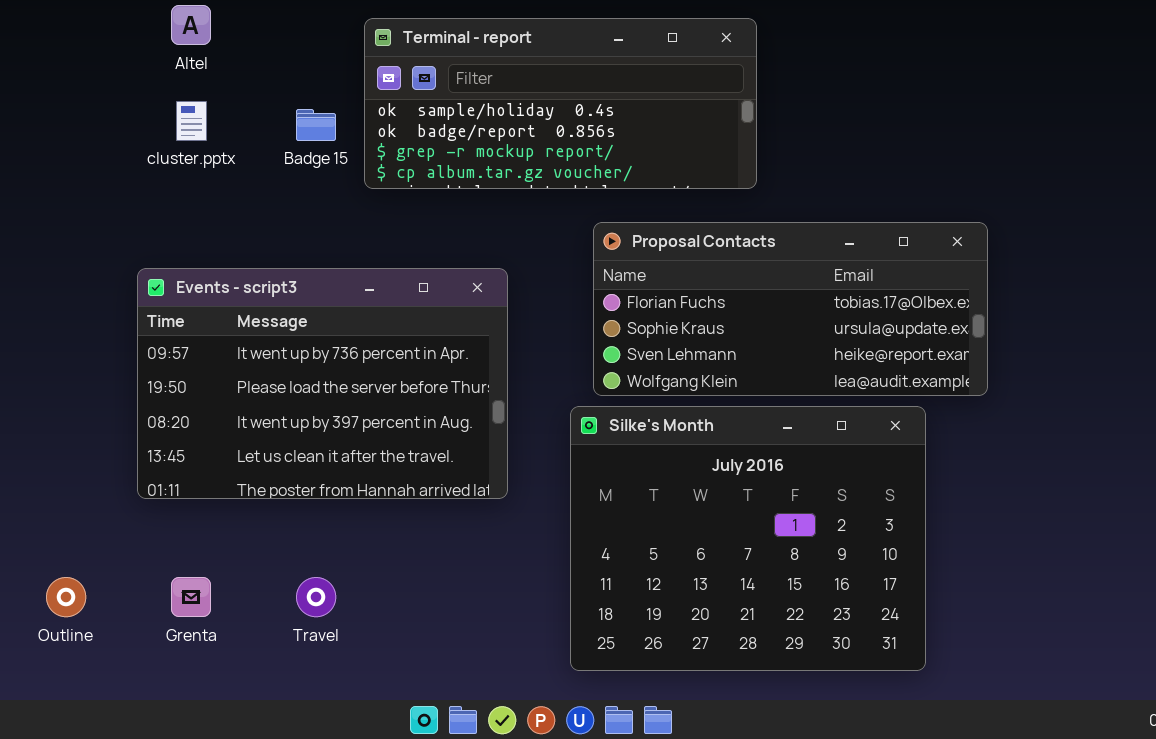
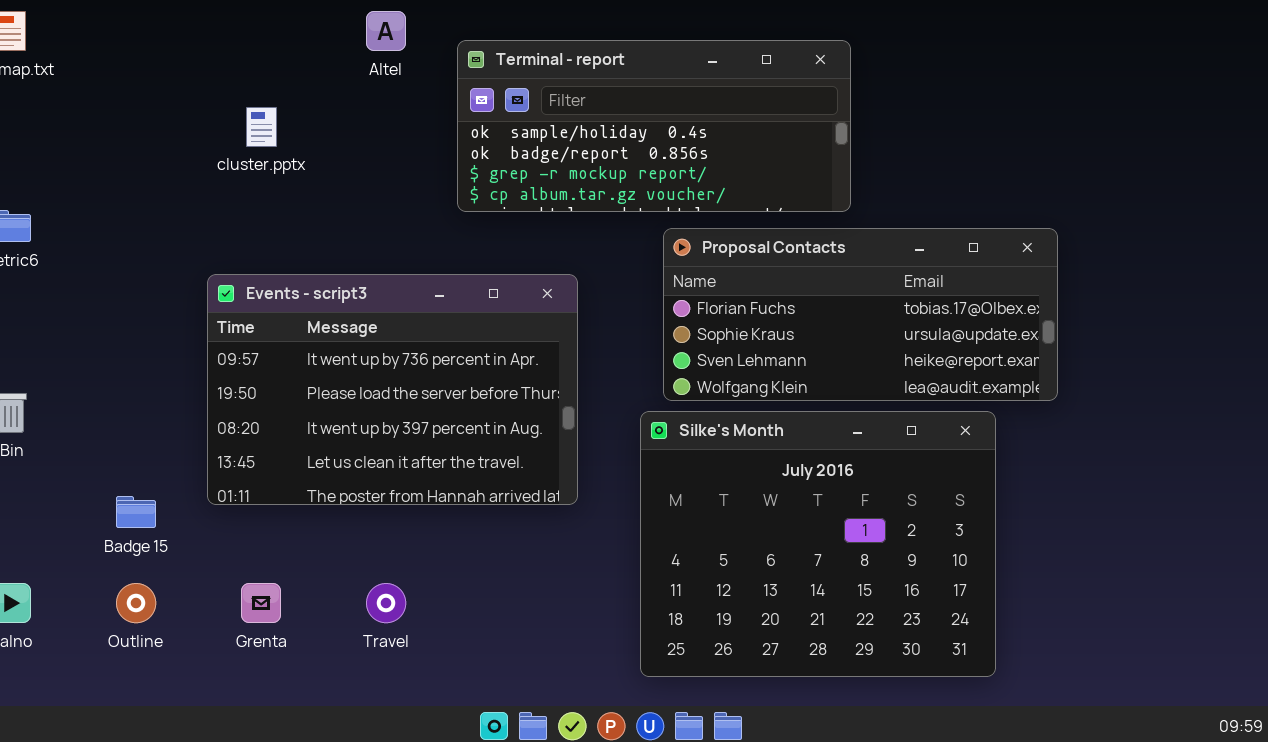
Altel: [171,5,211,45] -> [366,11,406,51], moved
Terminal - report: [364,18,757,189] -> [457,40,851,212], moved
Badge 15: [296,109,336,141] -> [116,496,156,528], moved

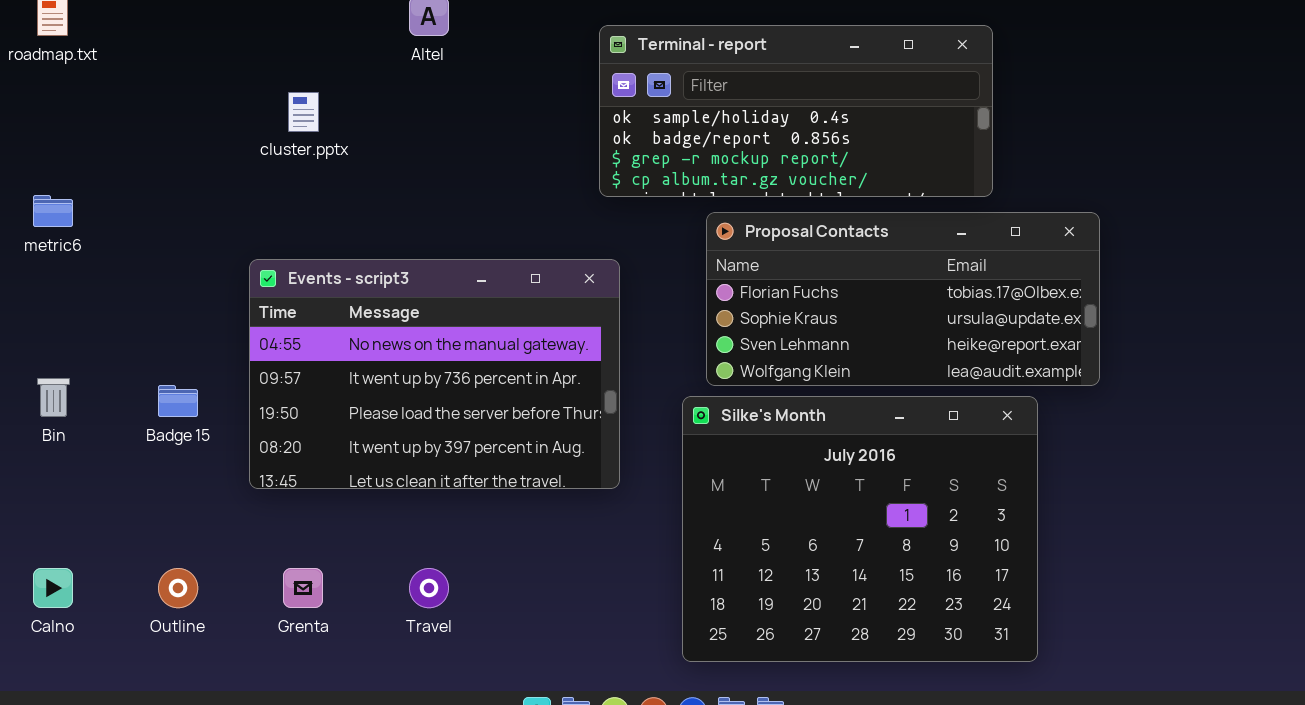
Terminal - report: [457,40,851,212] -> [599,25,993,197], moved
Events - script3: [207,274,578,505] -> [249,259,620,489], scrolled up 1 row
Badge 15: [116,496,156,528] -> [158,385,198,417], moved

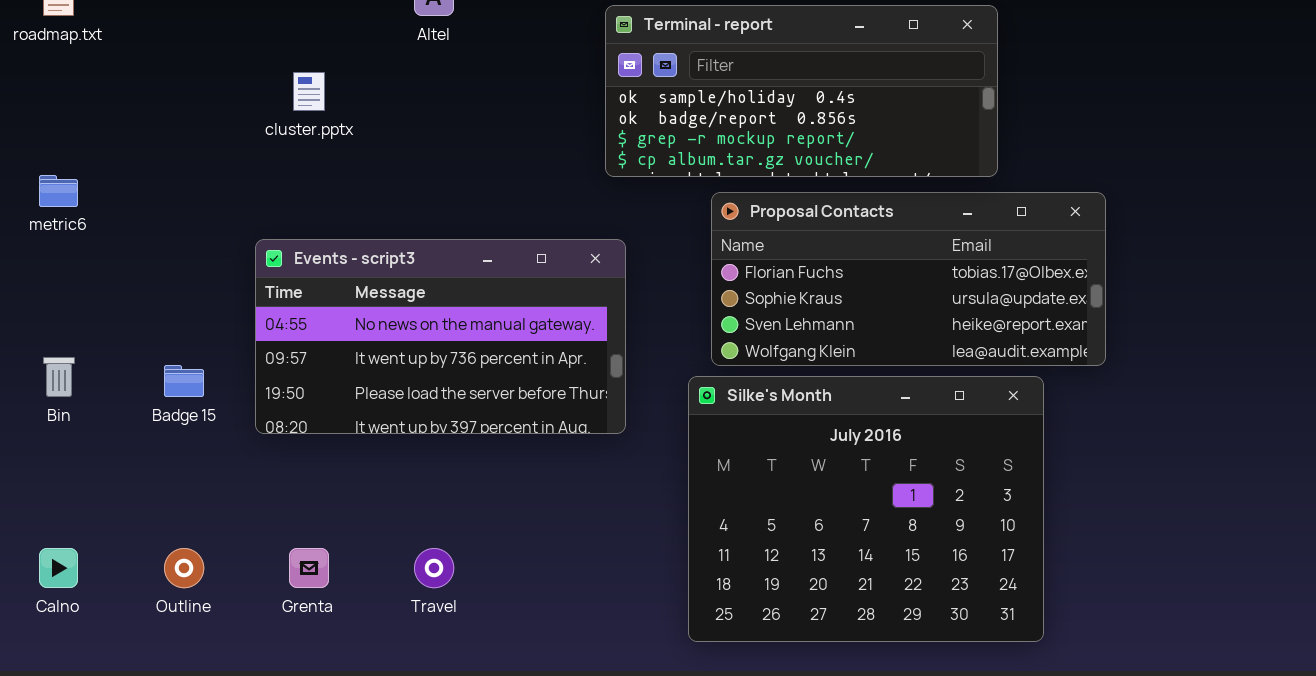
Events - script3: [249,259,620,489] -> [255,239,626,434], resized

